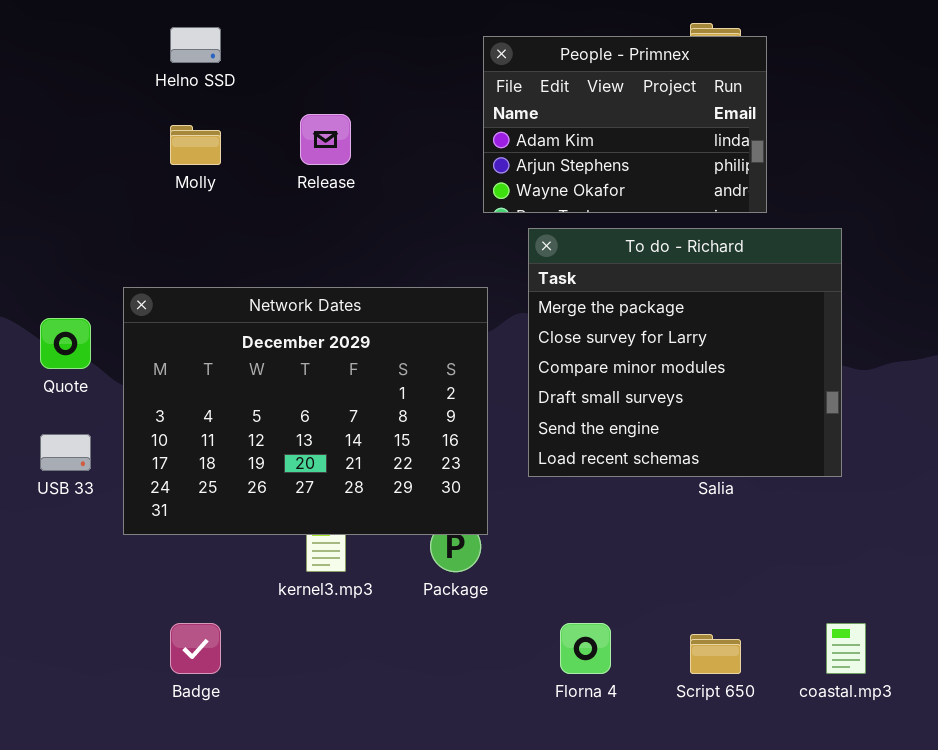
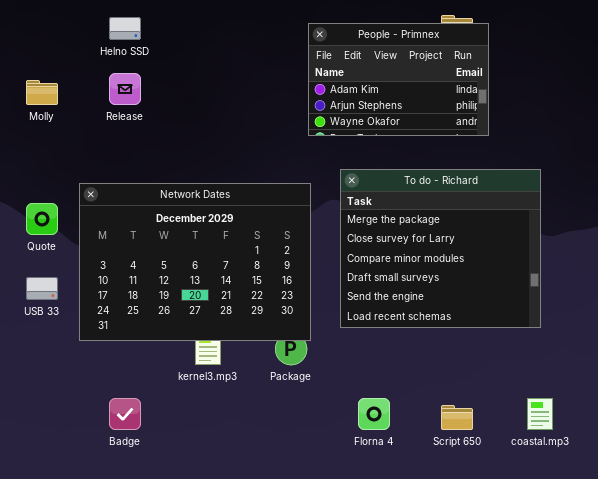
Release: [300,114,351,165] -> [109,73,141,105], moved
Molly: [170,125,221,165] -> [26,80,58,105], moved
To do - Richard: [528,228,842,477] -> [340,169,541,328], moved

